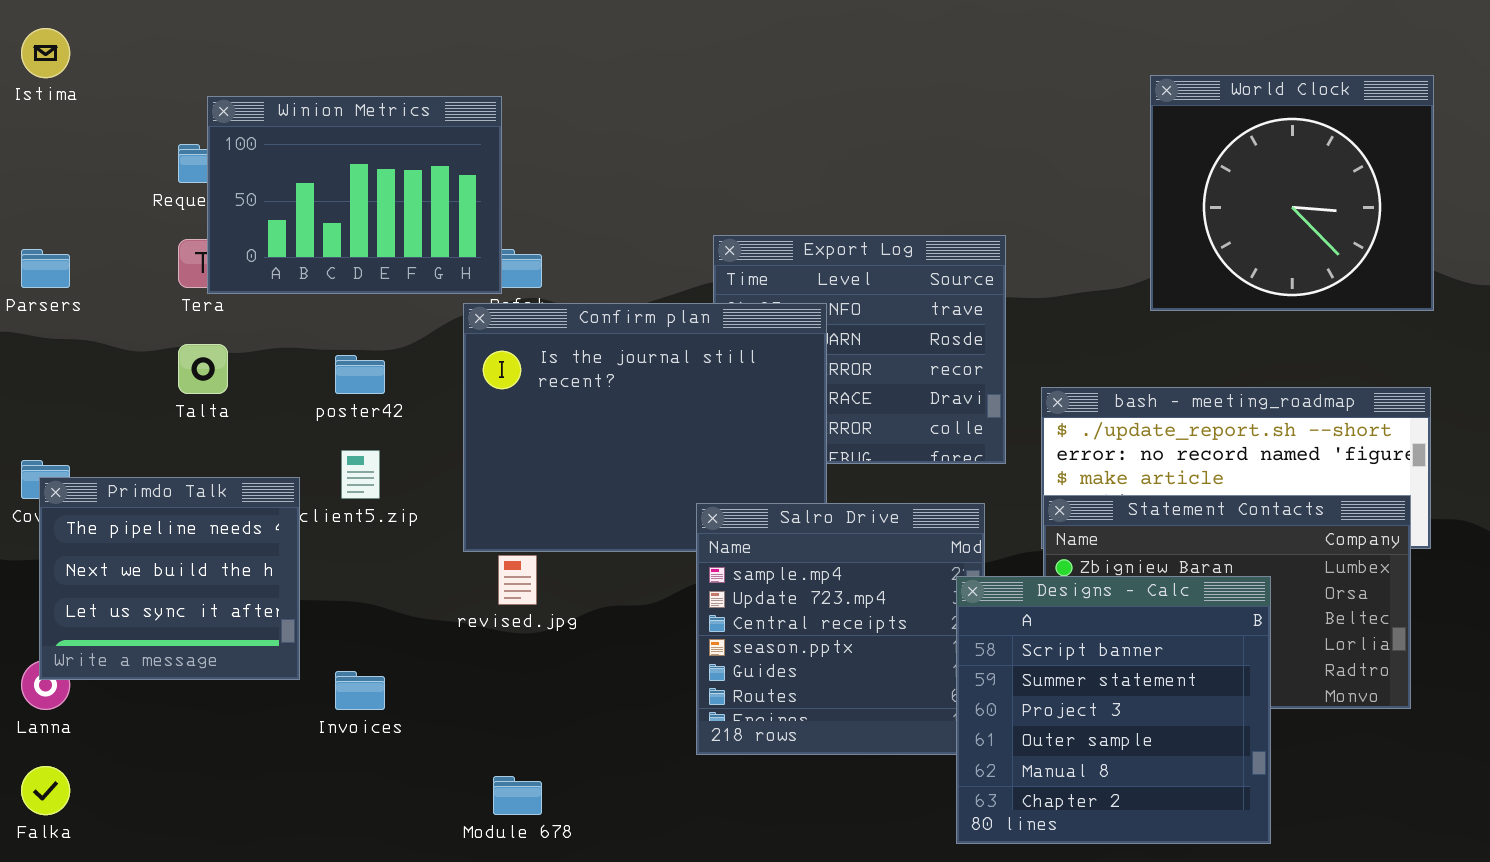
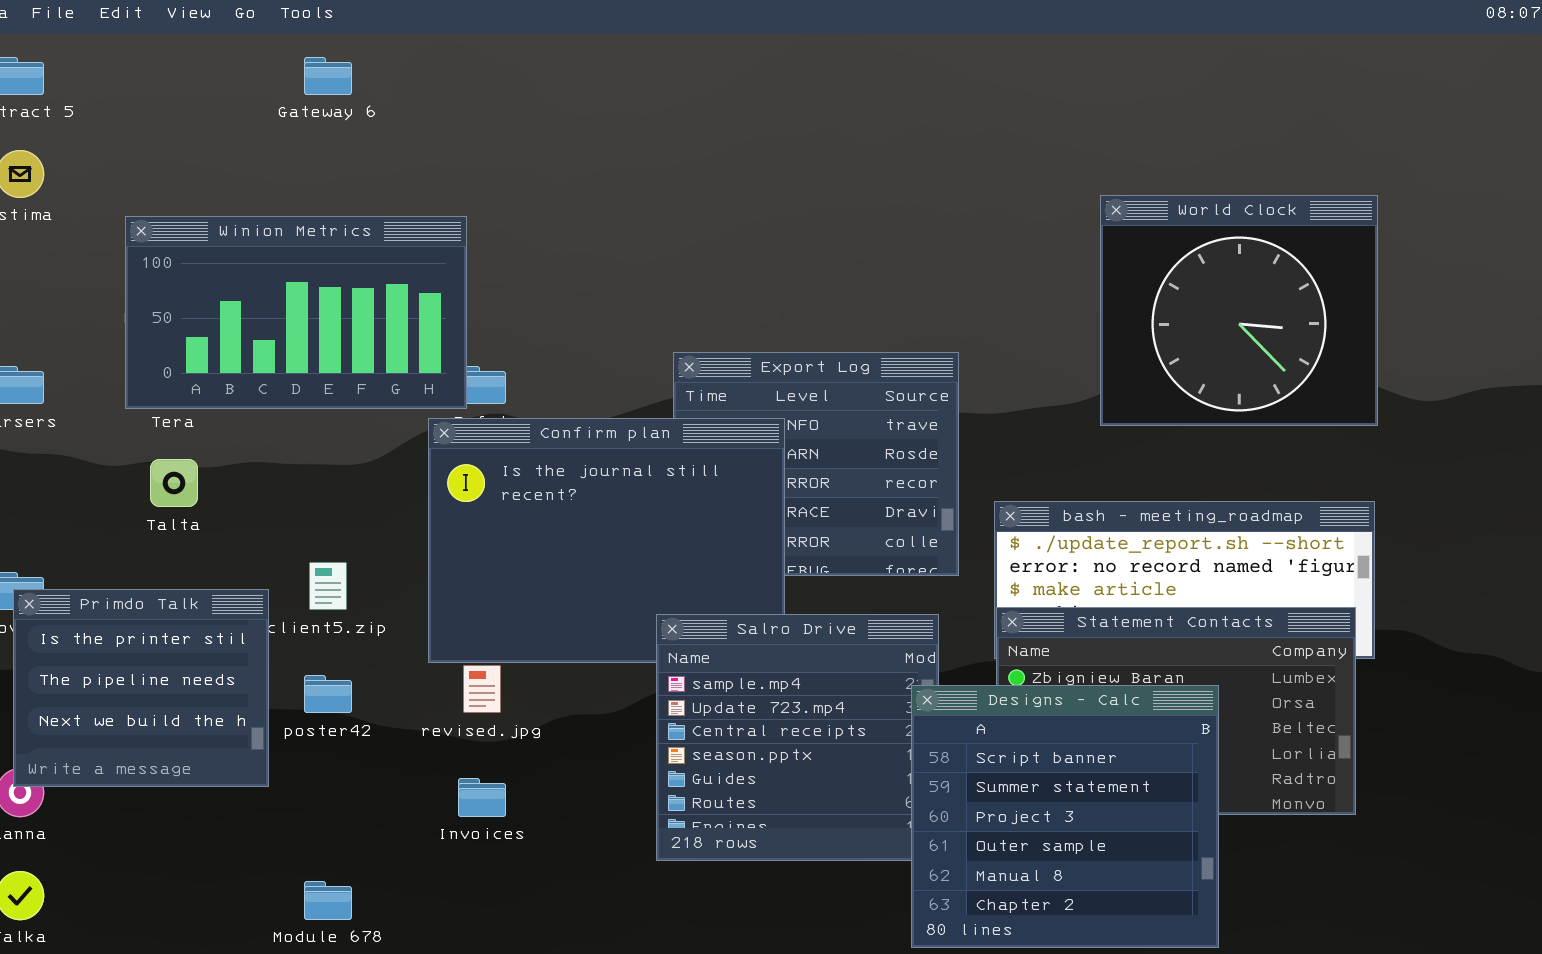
Winion Metrics: [207,96,502,294] -> [125,216,467,409], resized
poster42: [335,355,385,394] -> [304,675,352,713], moved
Primdo Talk: [39,477,300,680] -> [13,589,269,787], scrolled up 1 row
Invoices: [335,671,385,710] -> [458,778,506,817], moved
Module 678: [493,776,542,815] -> [304,881,352,920], moved

